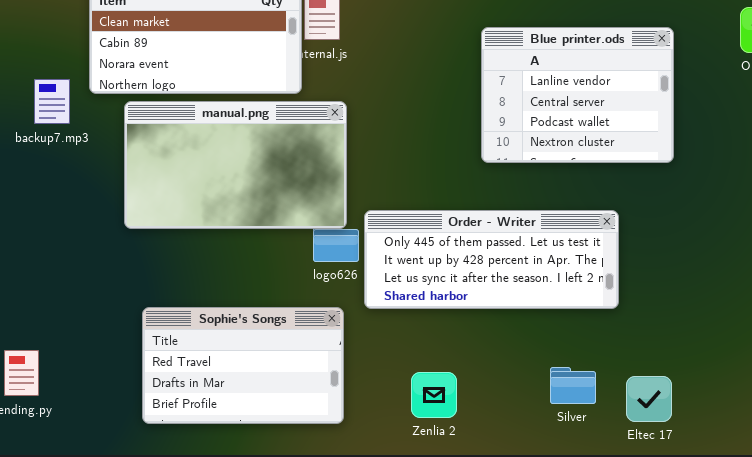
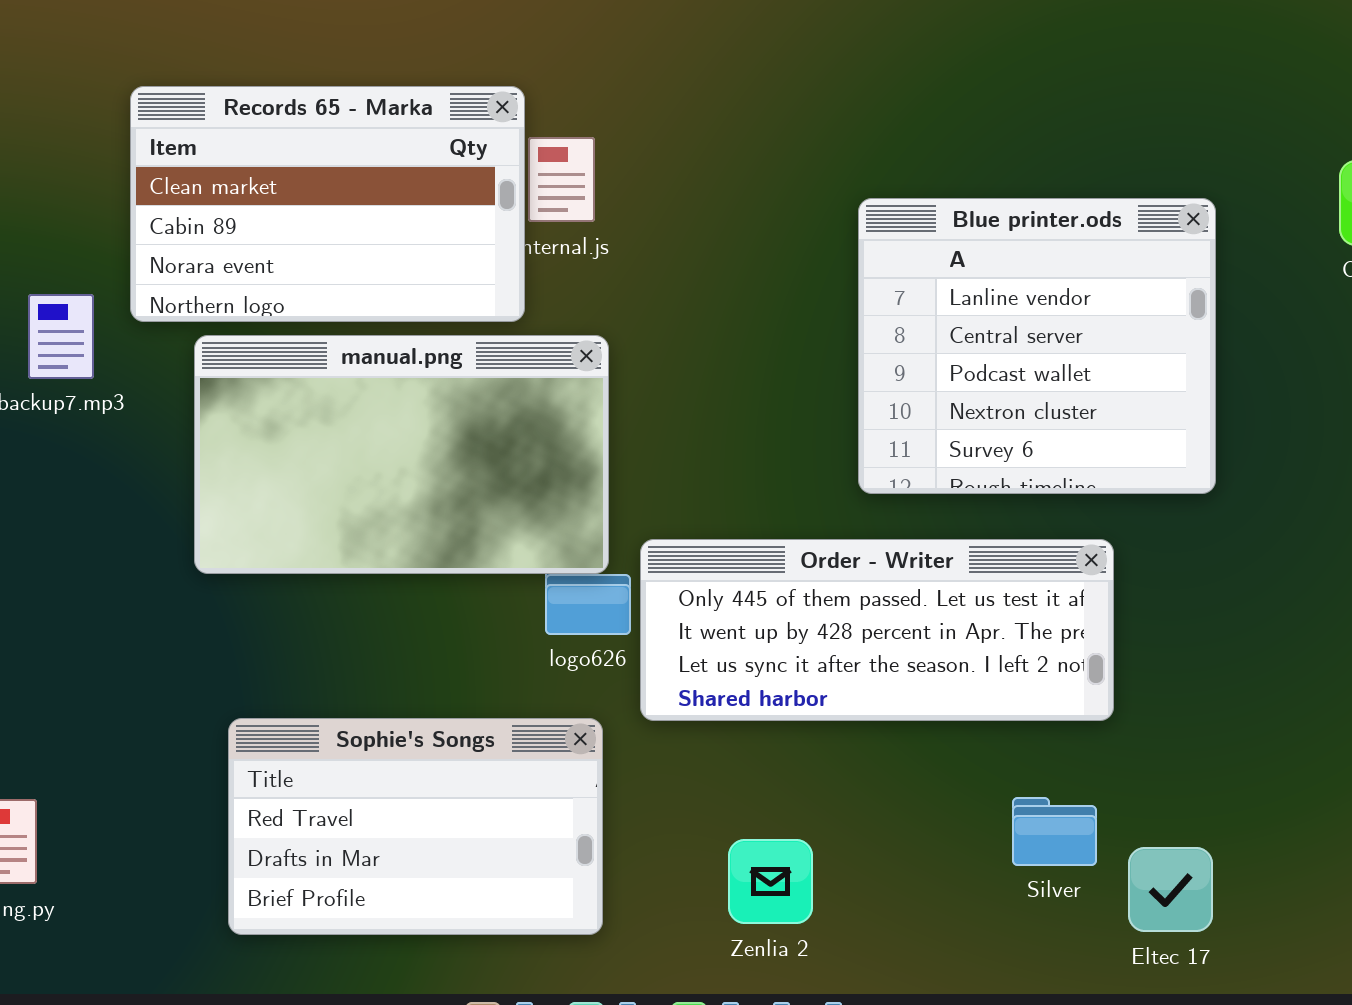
Blue printer.ods: [481,27,674,163] -> [858,198,1216,494], resized
Silver: [550,367,596,404] -> [1012,797,1097,866], moved

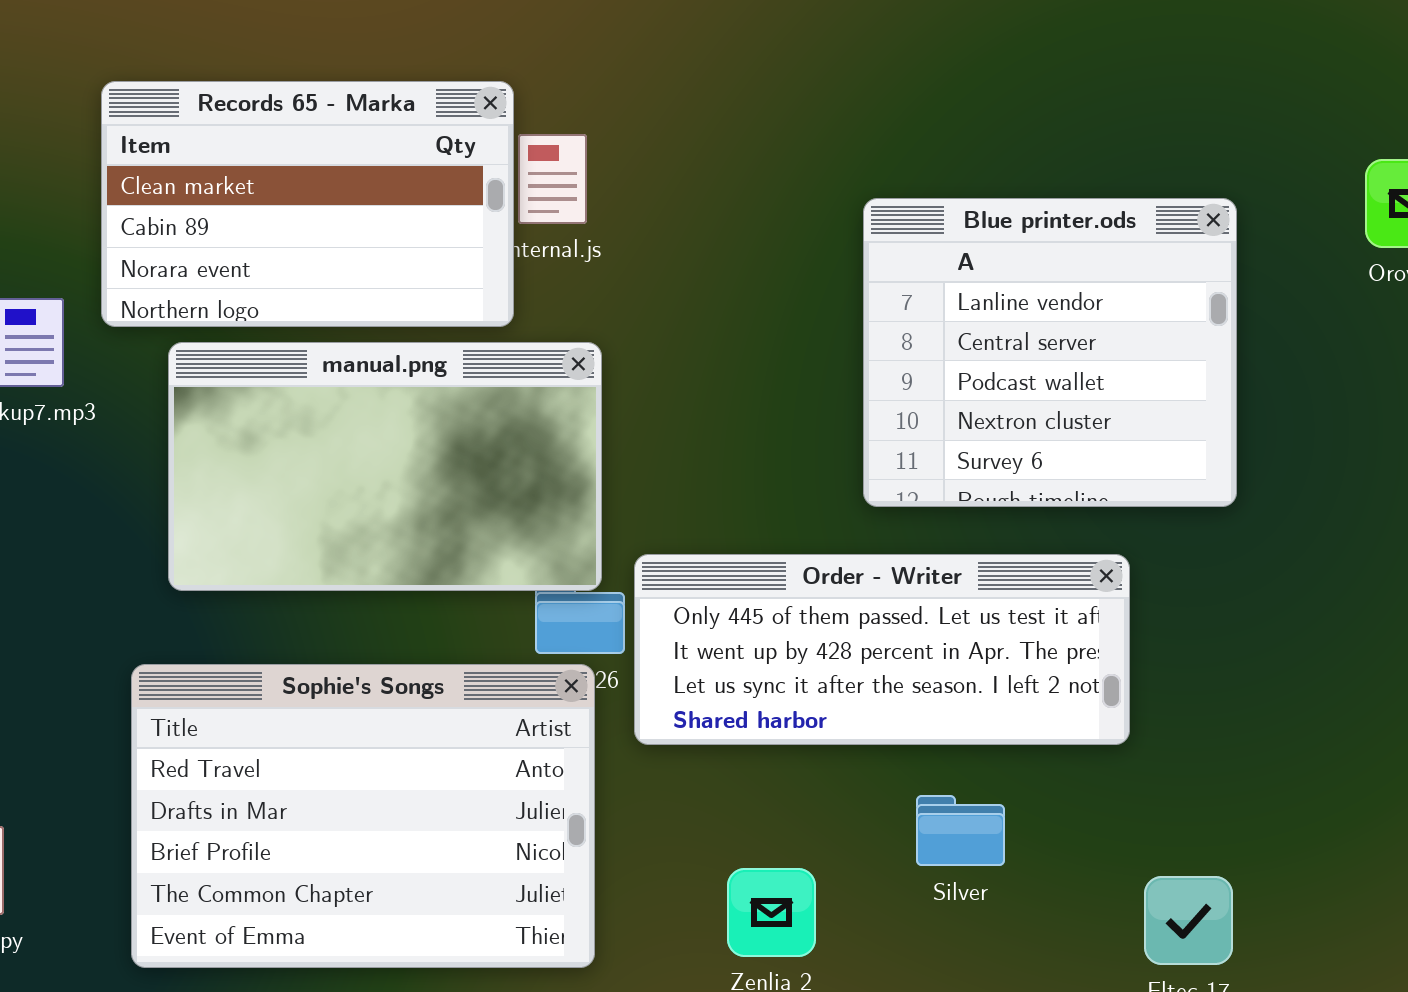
Sophie's Songs: [228,718,603,935] -> [131,664,595,968], resized
Silver: [1012,797,1097,866] -> [916,795,1005,866], moved

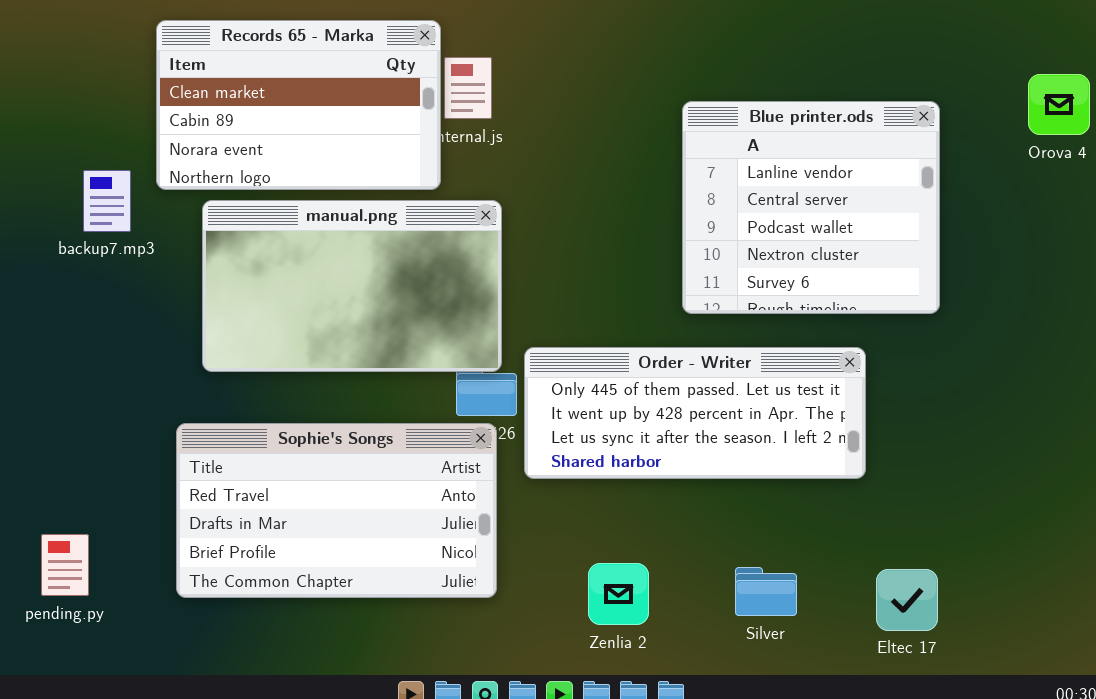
Sophie's Songs: [131,664,595,968] -> [176,423,497,598], resized
Silver: [916,795,1005,866] -> [735,567,797,616], moved

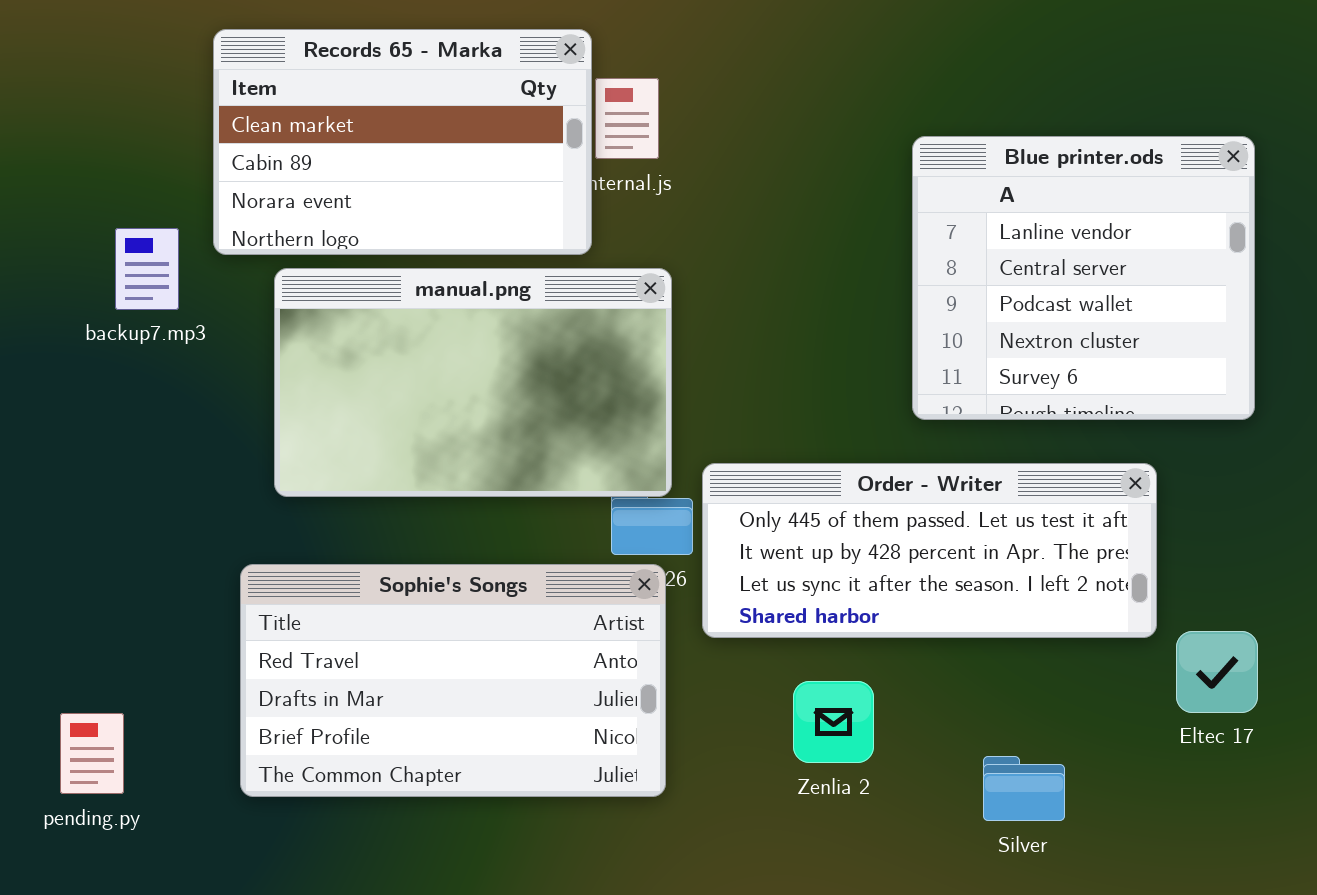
Zenlia 2: [588,563,649,625] -> [793,681,874,763], moved
Eltec 17: [876,569,938,631] -> [1176,631,1258,713], moved

